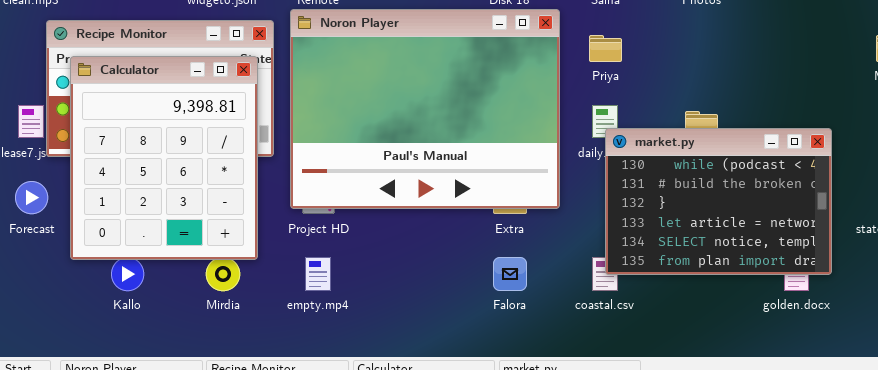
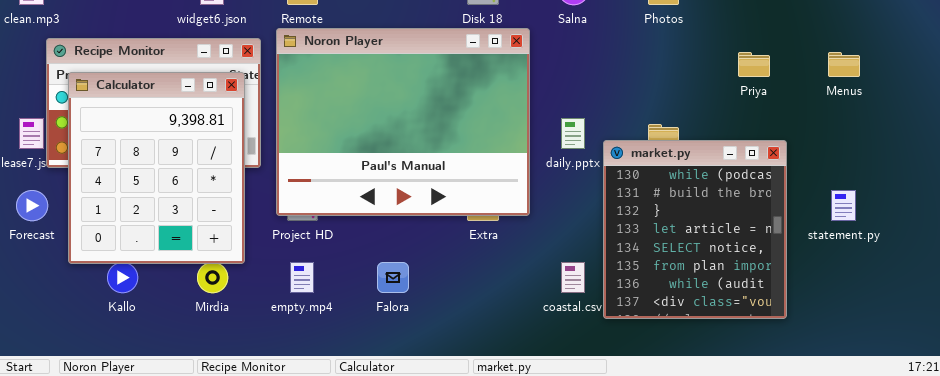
Priya: [589,35,622,62] -> [738,52,770,77], moved
market.py: [605,128,832,275] -> [603,140,787,319], resized
Falora: [493,257,527,291] -> [377,262,409,293], moved

